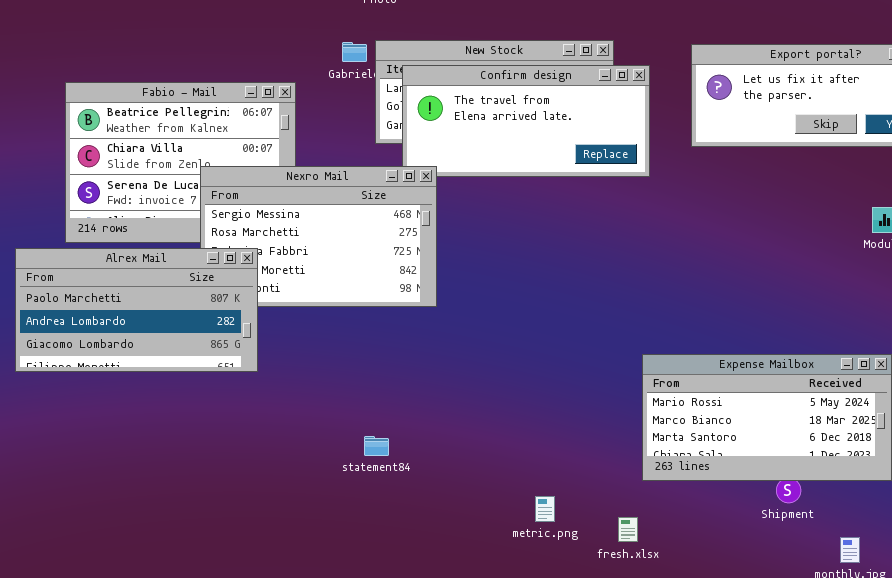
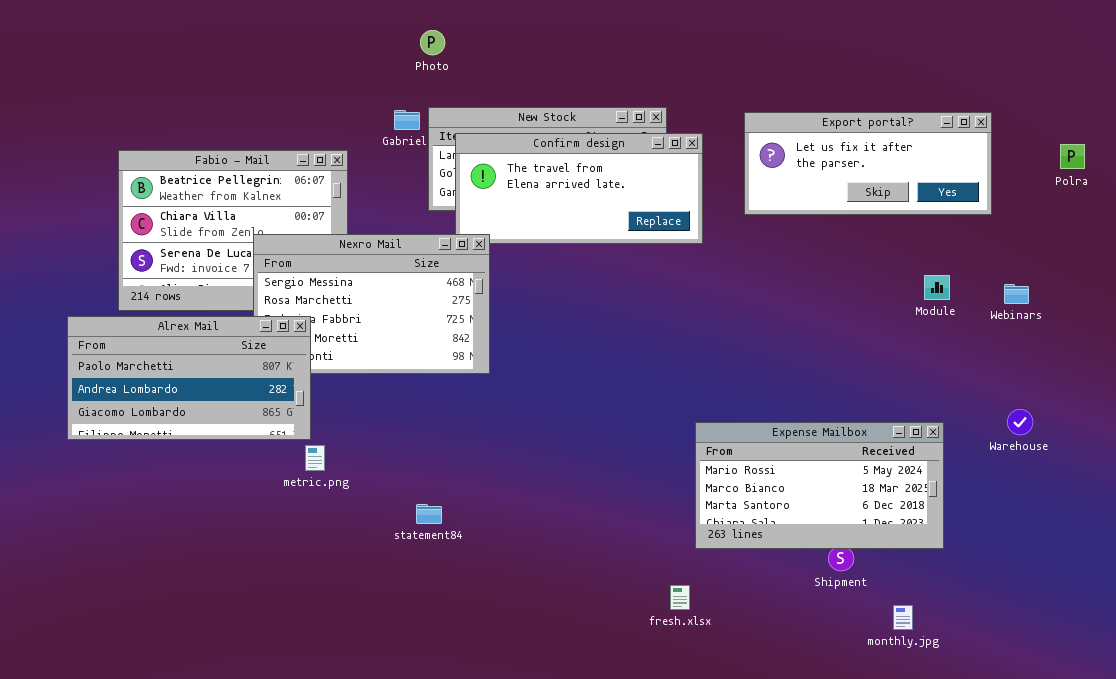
metric.png: [535,496,555,522] -> [305,445,325,471], moved

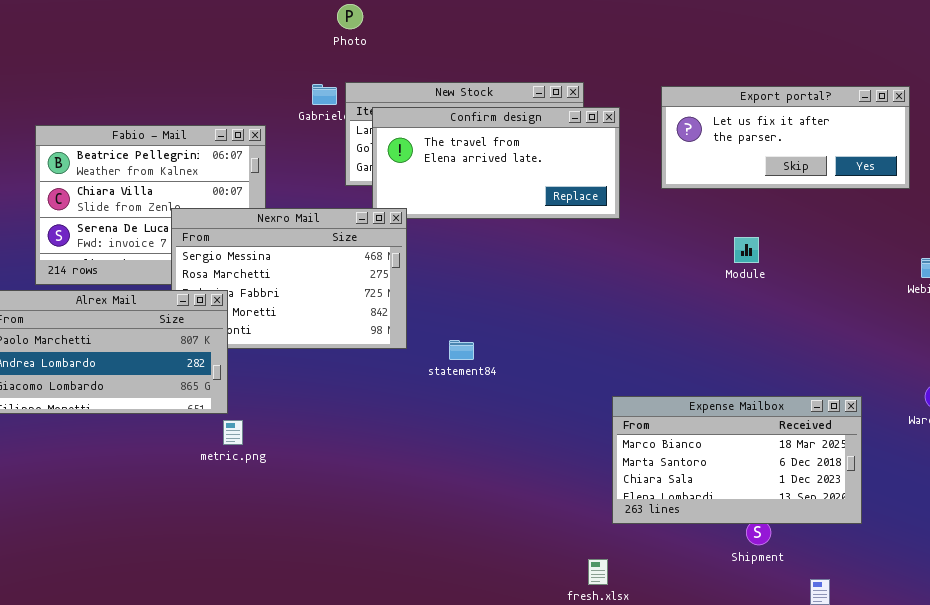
Module: [924,275,950,300] -> [734,237,759,263], moved
Expense Mailbox: [695,422,944,549] -> [612,396,862,524], scrolled down 1 row
statement84: [416,504,442,524] -> [449,340,474,360], moved

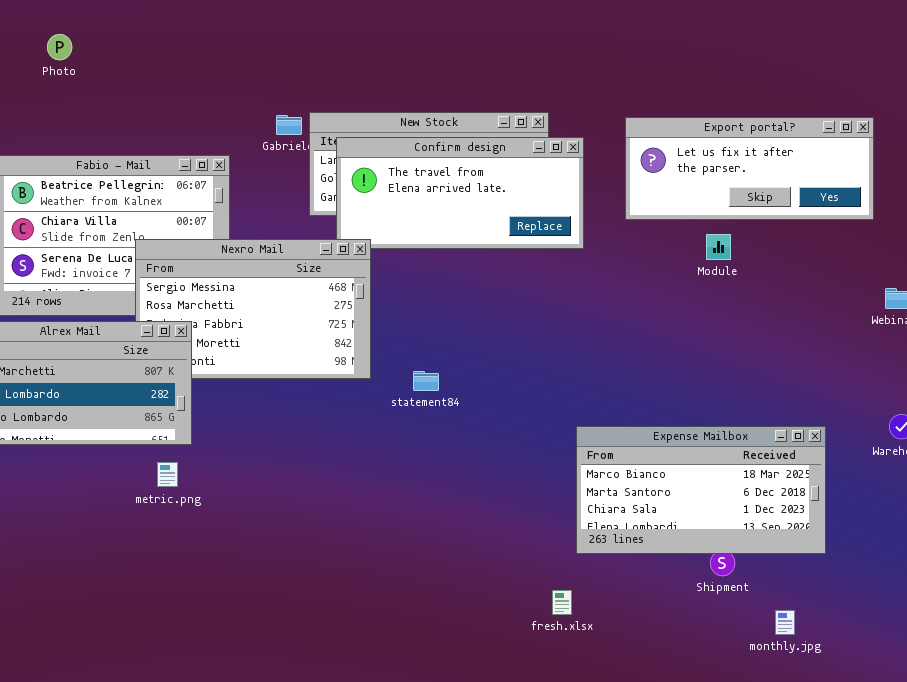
Photo: [337,4,363,29] -> [47,34,72,60], moved
Module: [734,237,759,263] -> [706,234,731,260], moved
metric.png: [223,420,243,445] -> [157,462,178,487], moved

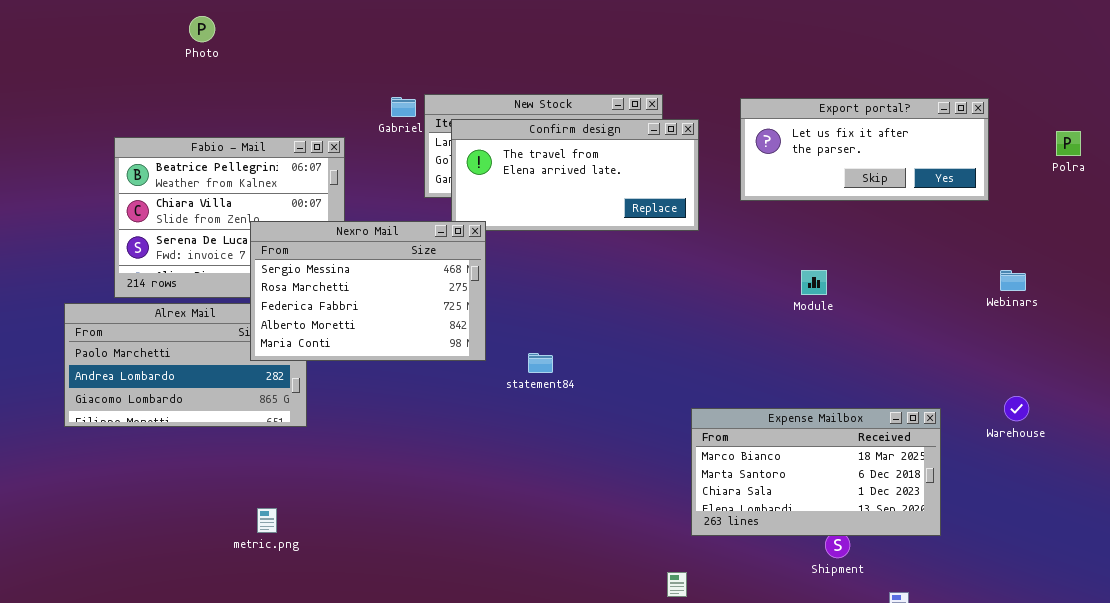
Photo: [47,34,72,60] -> [189,16,215,42], moved
Module: [706,234,731,260] -> [801,270,827,295], moved
Nexro Mail: [135,239,371,379] -> [250,221,486,361], raised
metric.png: [157,462,178,487] -> [257,508,277,533], moved

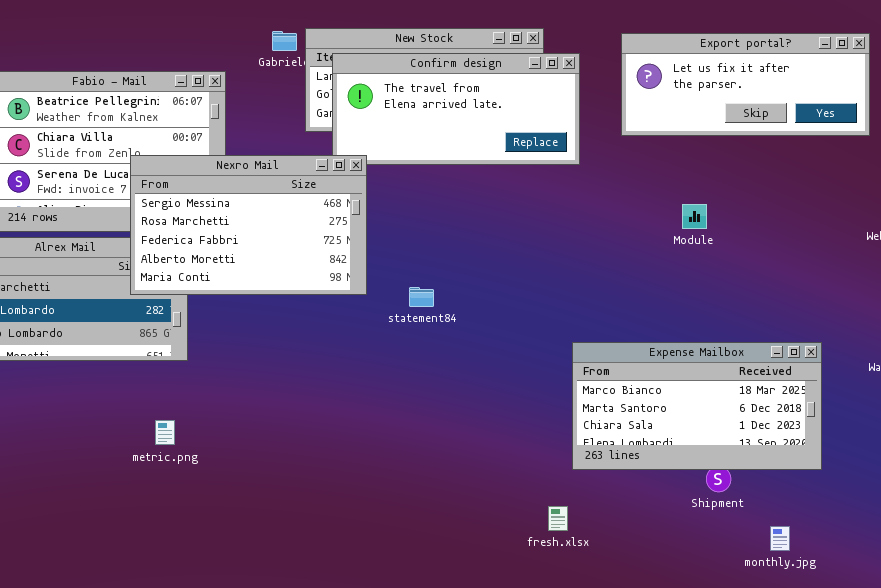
metric.png: [257,508,277,533] -> [155,420,175,445], moved

